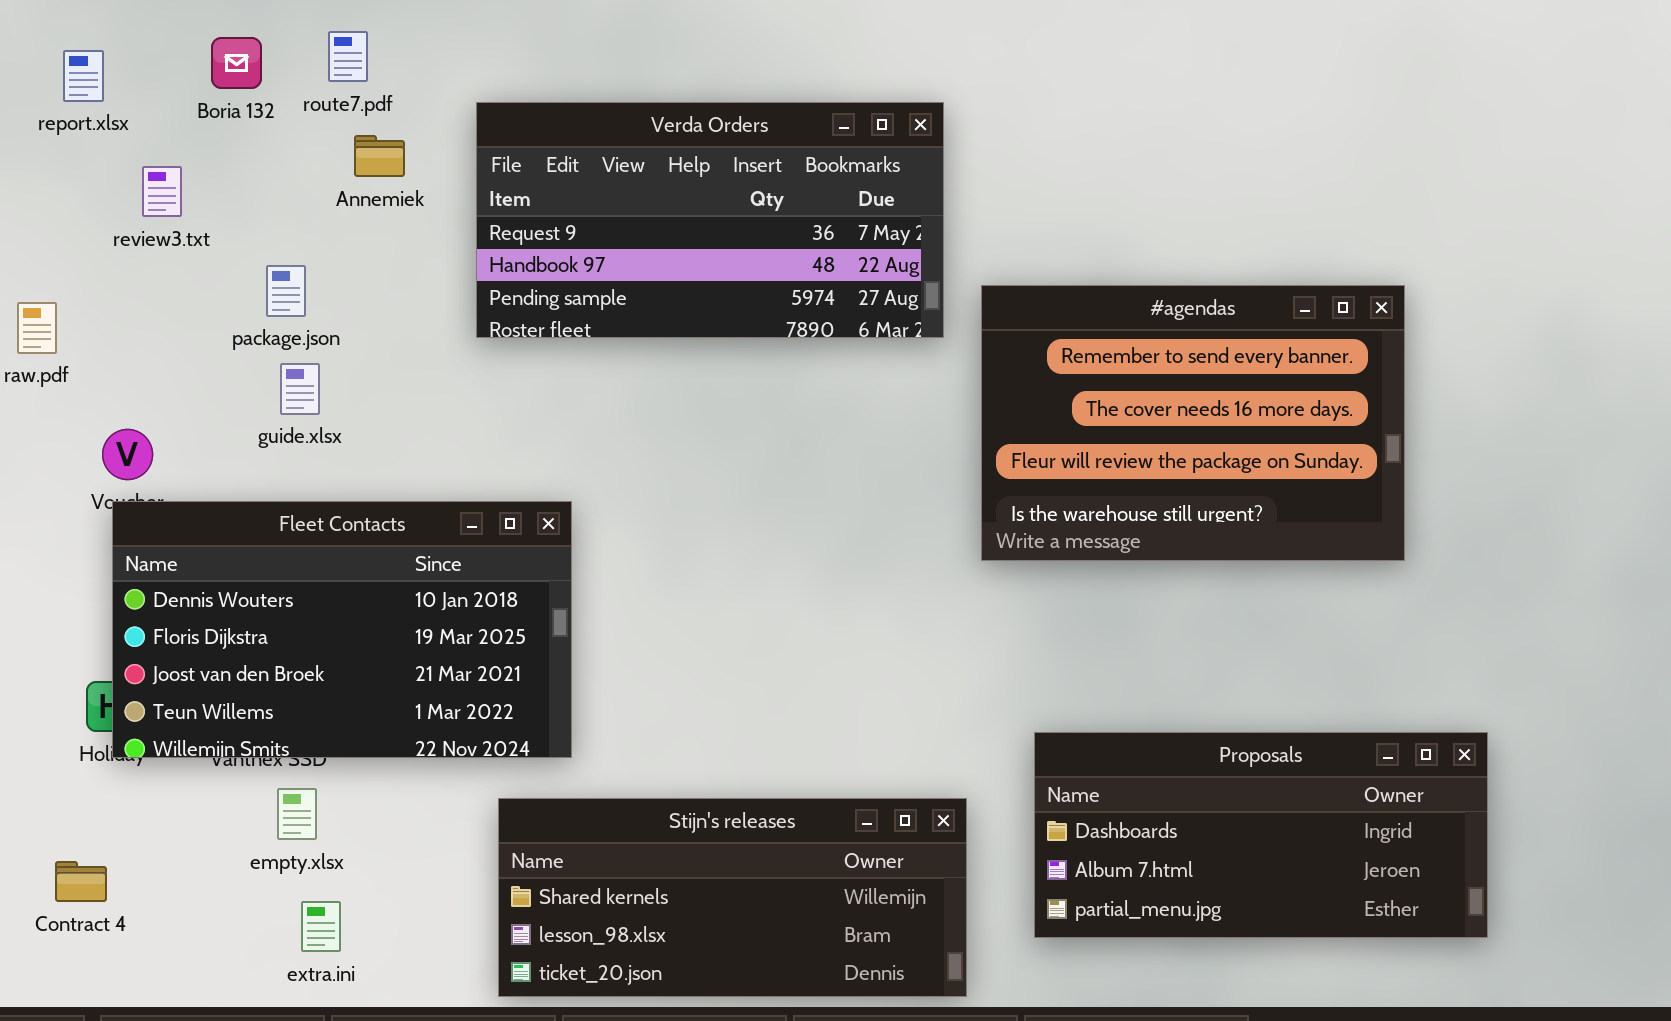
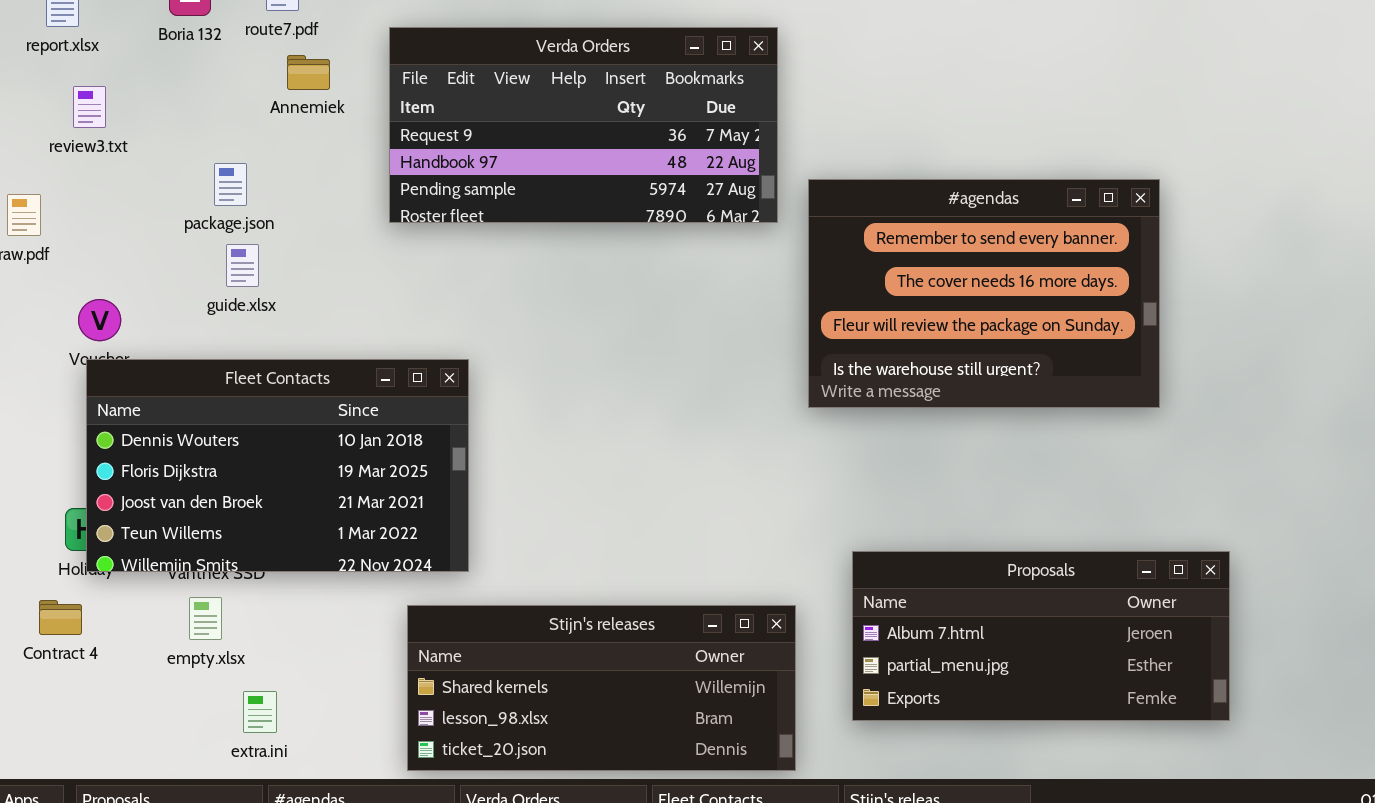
review3.txt: [142,166,182,217] -> [73,86,106,128], moved
Proposals: [1034,732,1488,938] -> [852,551,1230,721], scrolled down 1 row
empty.xlsx: [277,788,317,840] -> [189,597,222,640], moved
Contract 4: [55,861,107,902] -> [39,600,82,635], moved

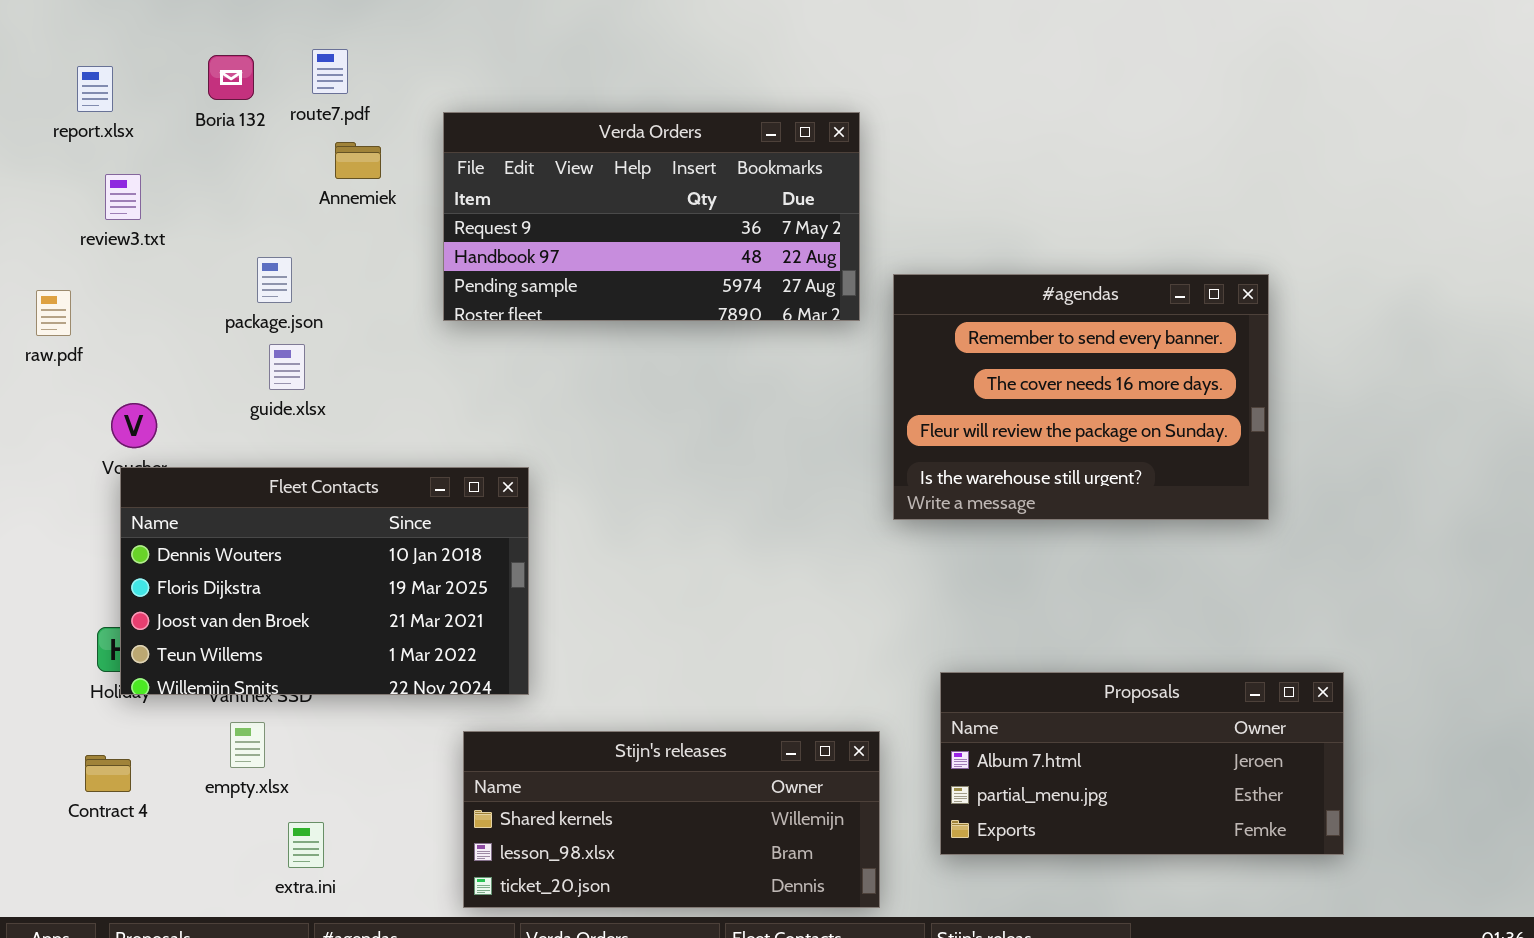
Contract 4: [39,600,82,635] -> [85,755,131,792], moved

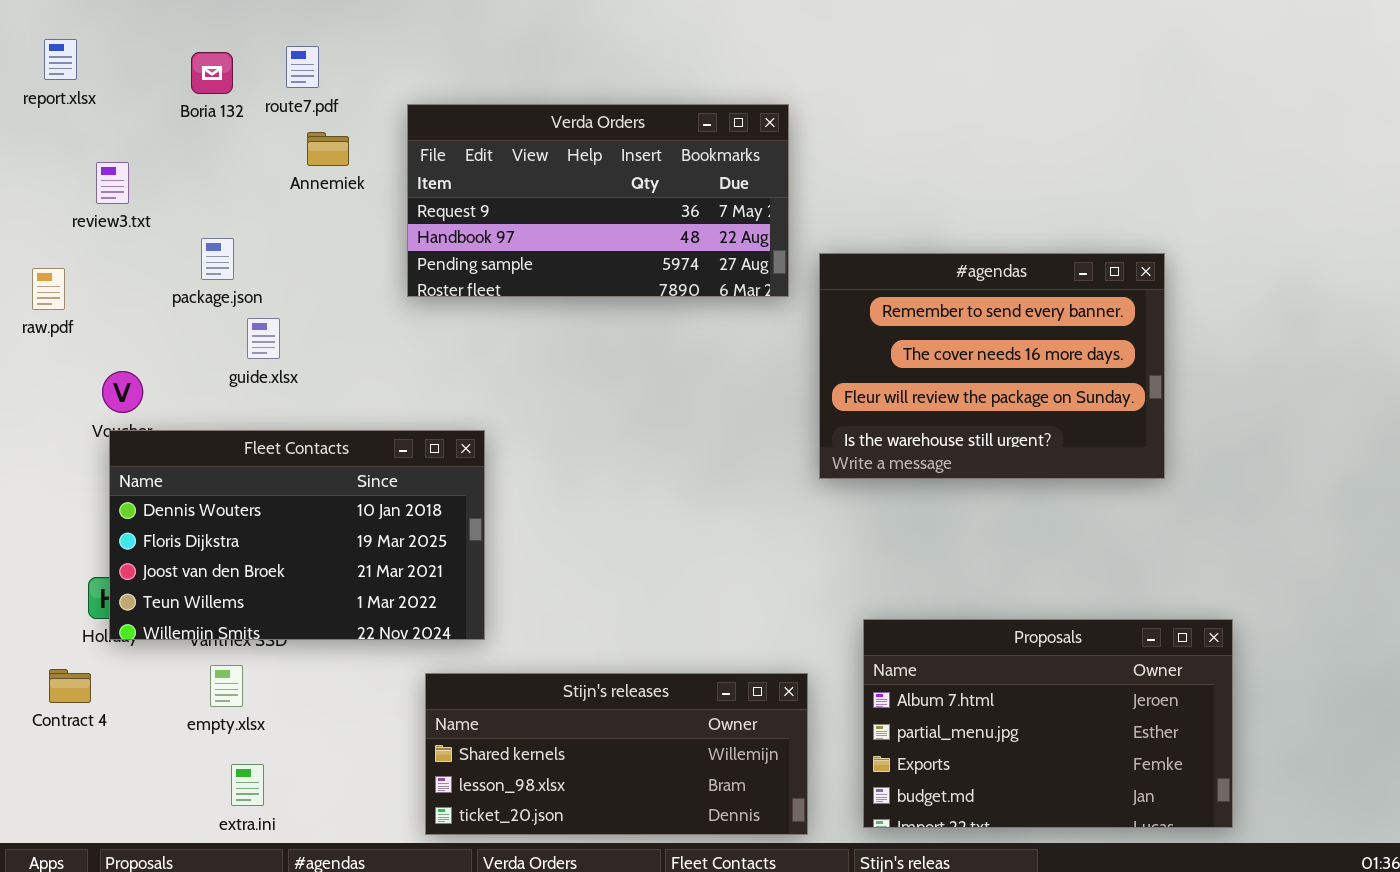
report.xlsx: [77,66,113,112] -> [44,39,77,80], moved
package.json: [257,257,292,303] -> [201,238,234,280], moved
Proposals: [940,672,1344,855] -> [863,619,1233,828], resized
Contract 4: [85,755,131,792] -> [49,669,91,703], moved
extra.ini: [288,822,324,868] -> [231,764,264,806], moved

